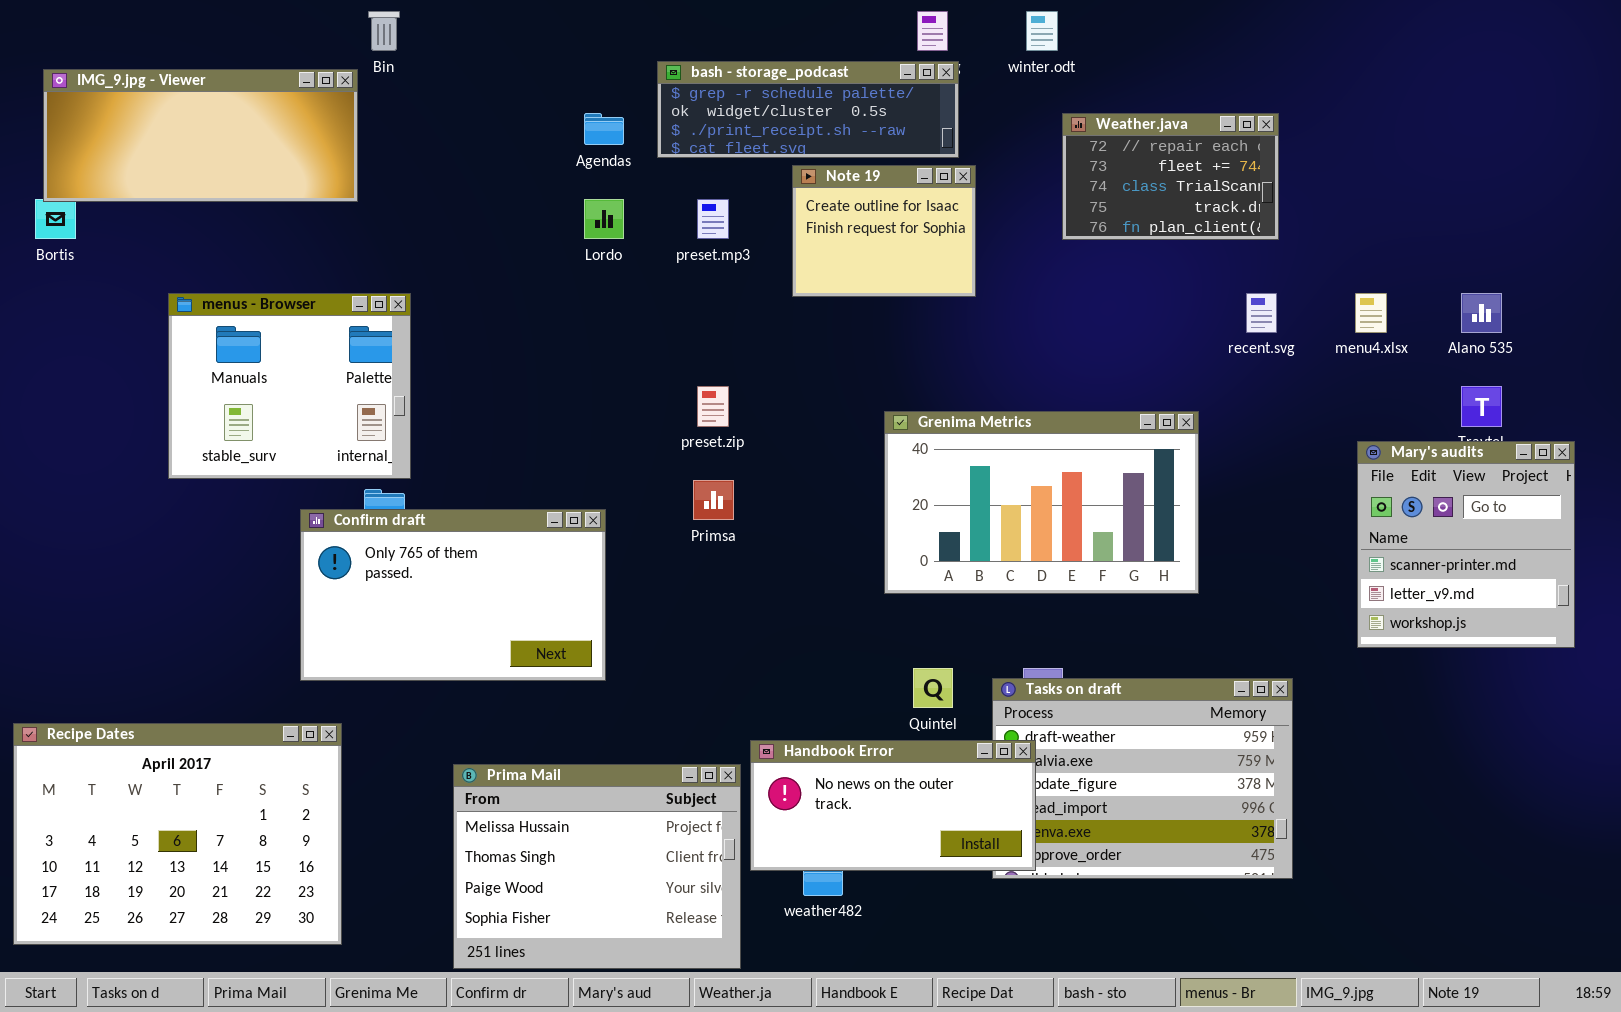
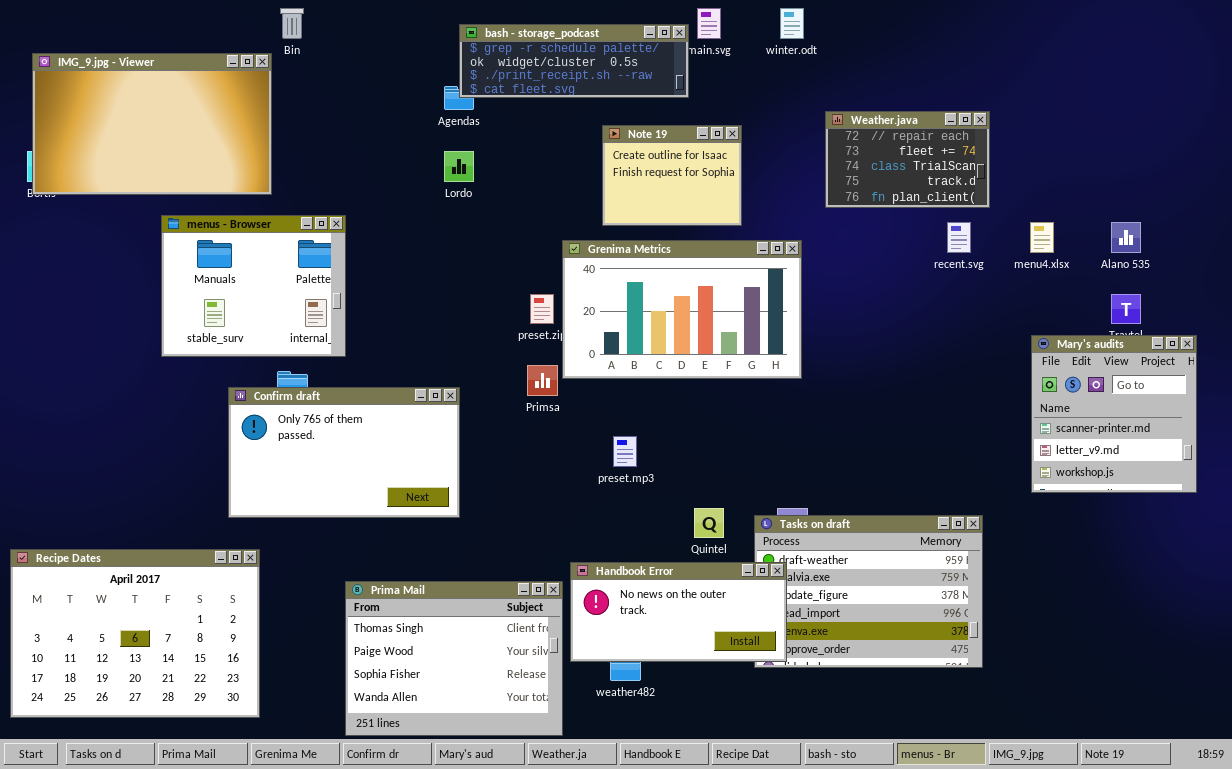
bash - storage_podcast: [657,61,959,158] -> [459,24,689,98], moved
IMG_9.jpg - Viewer: [43,69,358,202] -> [32,53,272,195], resized
Weather.java: [1062,113,1279,240] -> [825,111,990,208], moved
preset.mp3: [697,199,729,239] -> [613,436,637,467], moved
menus - Browser: [168,293,411,479] -> [161,215,346,357], moved
Grenima Metrics: [884,411,1199,594] -> [562,240,802,379], moved
Prima Mail: [453,764,741,969] -> [345,581,563,736], scrolled down 1 row

